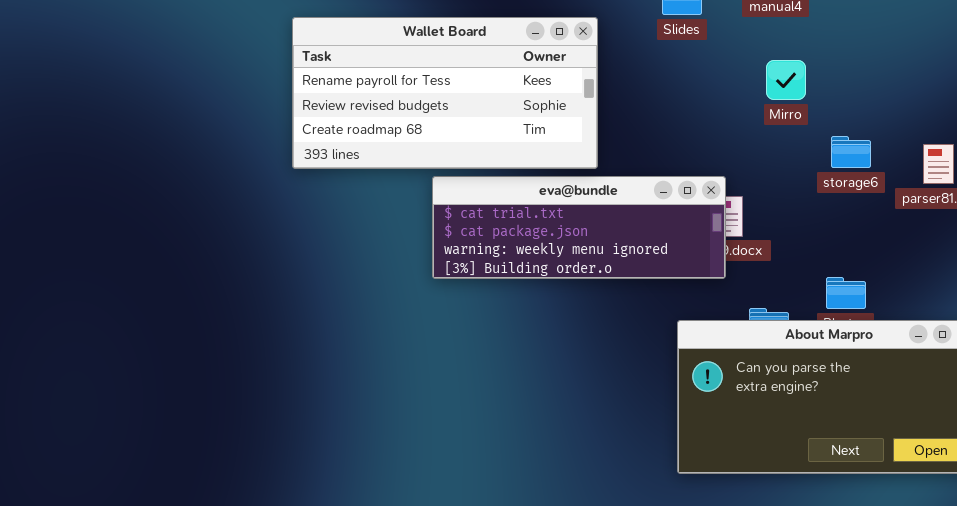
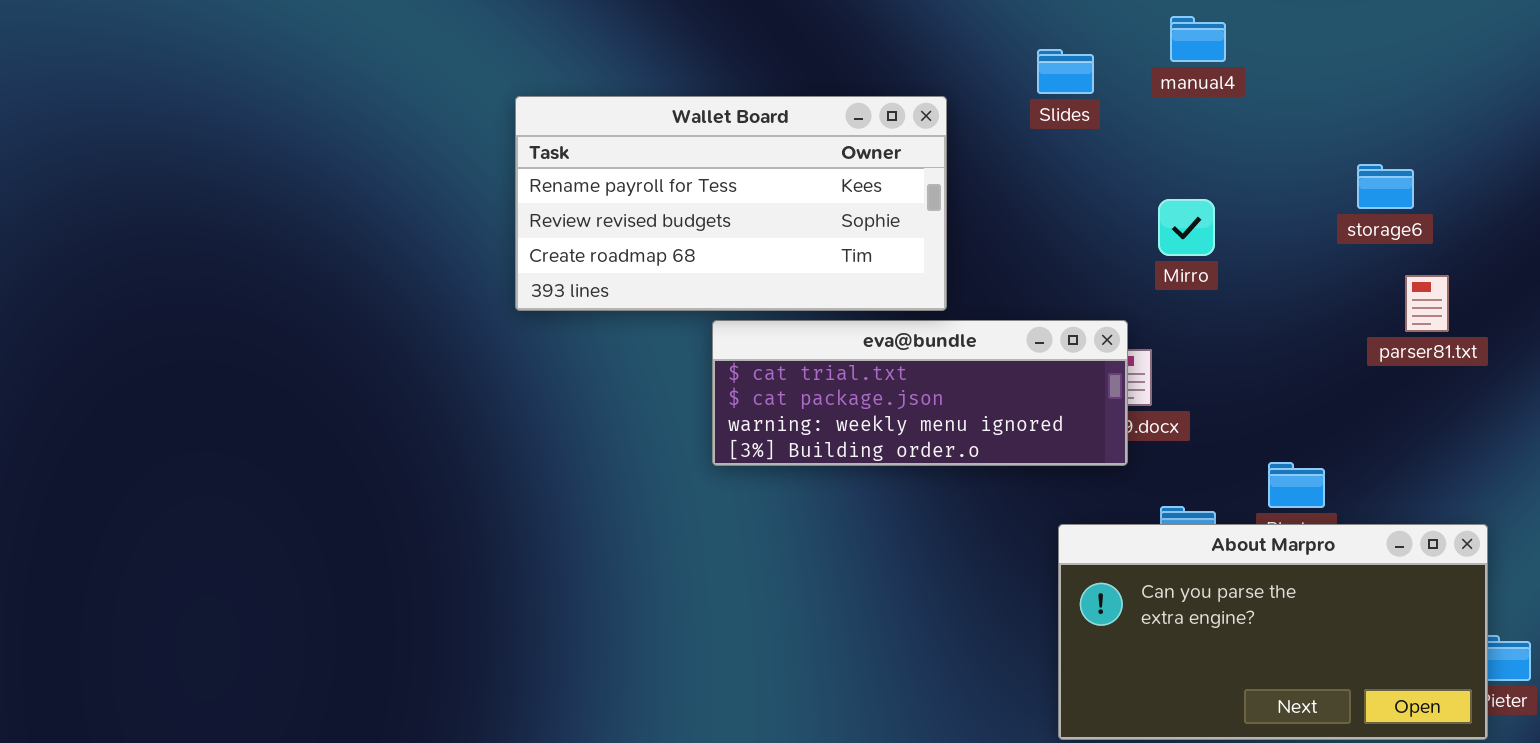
Mirro: [766,60,806,100] -> [1158,199,1215,256], moved
storage6: [831,136,871,168] -> [1357,164,1414,209], moved

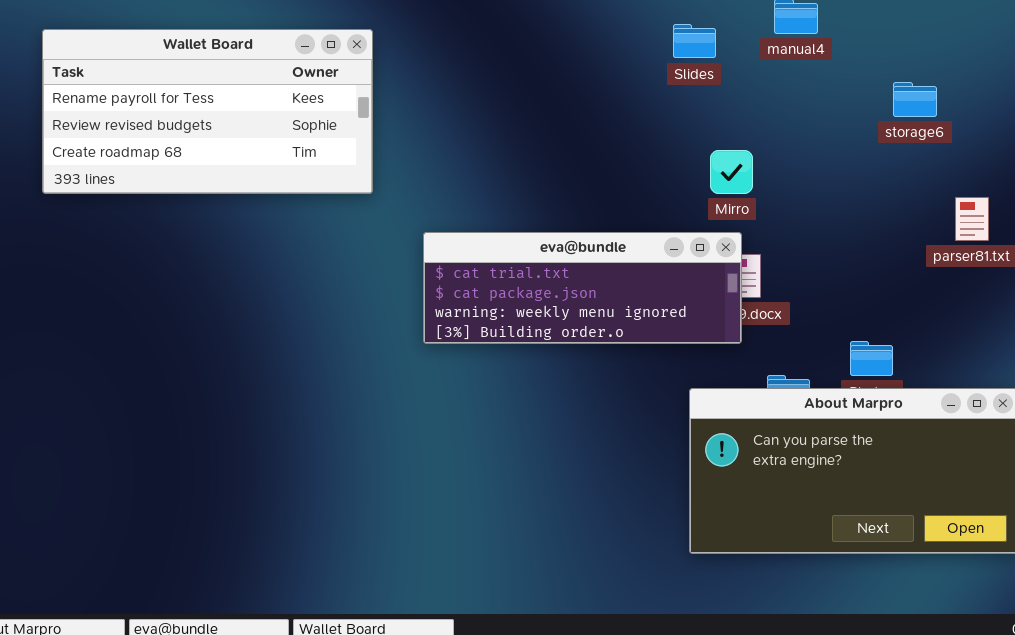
Wallet Board: [515,96,947,311] -> [42,29,373,194], moved
storage6: [1357,164,1414,209] -> [893,82,937,117], moved
Mirro: [1158,199,1215,256] -> [710,150,753,194], moved

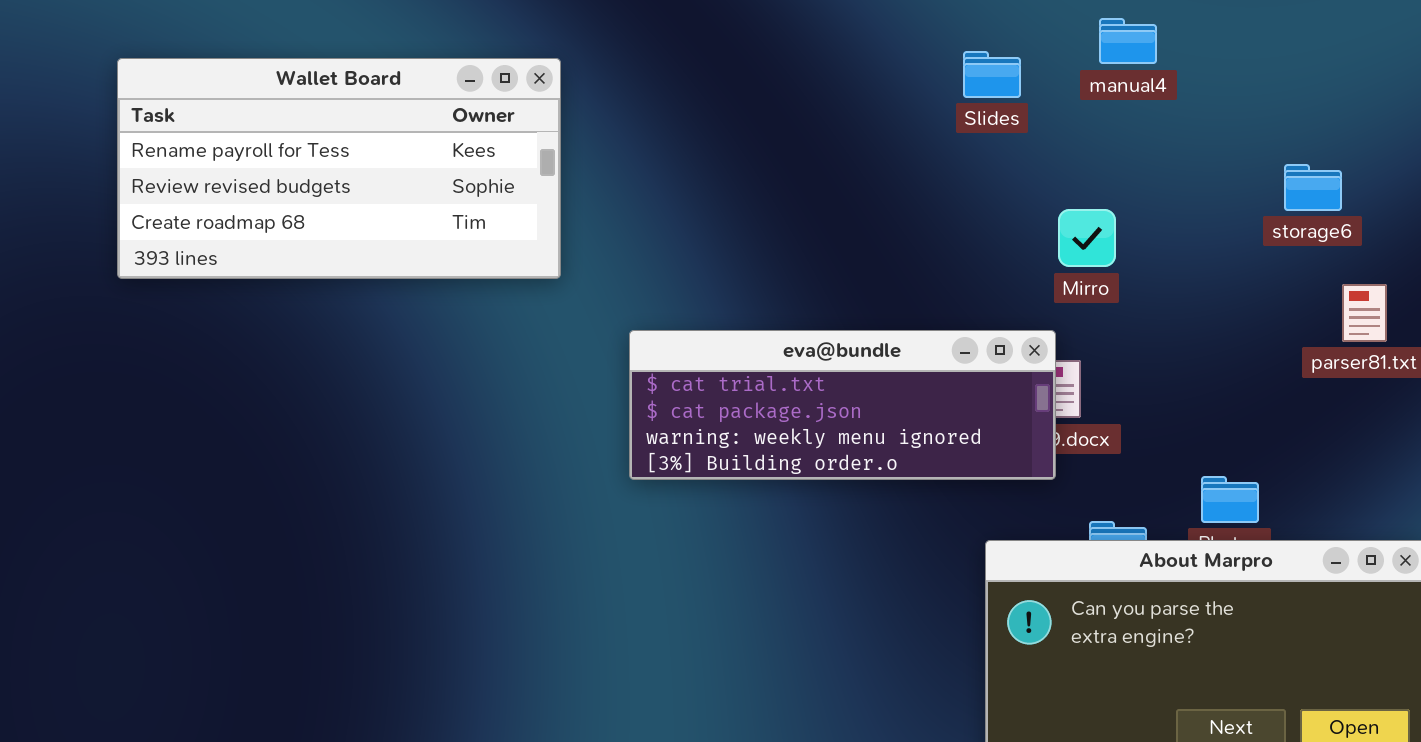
storage6: [893,82,937,117] -> [1284,164,1342,211], moved
Mirro: [710,150,753,194] -> [1058,209,1116,267], moved

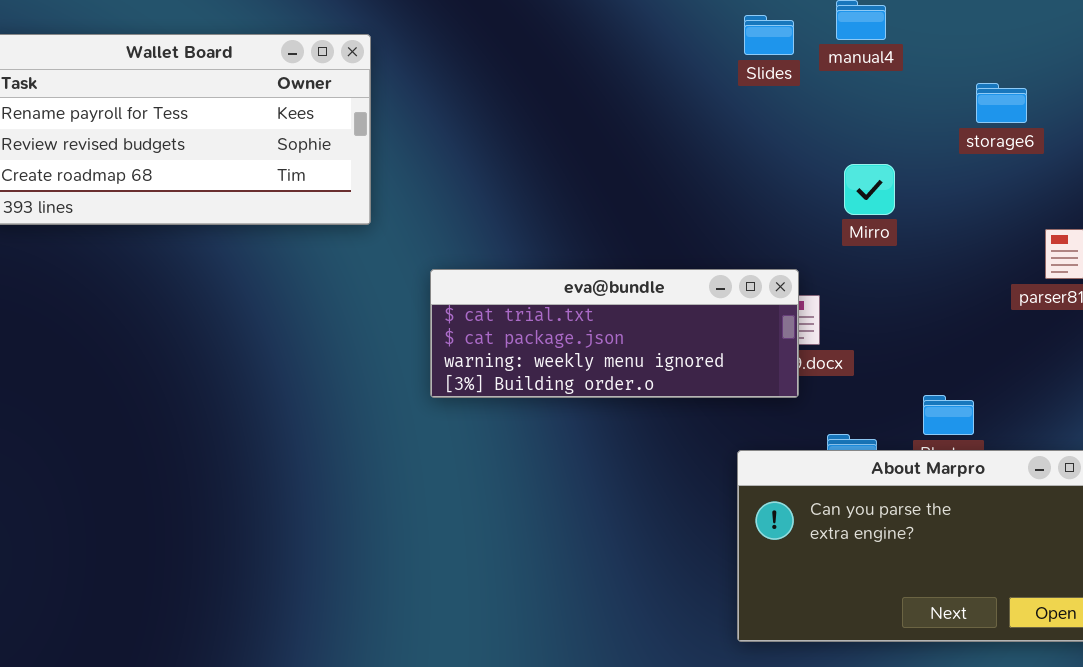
Slides: [963,51,1021,98] -> [744,15,794,55], moved
storage6: [1284,164,1342,211] -> [976,83,1027,123], moved
Mirro: [1058,209,1116,267] -> [844,164,895,215], moved

